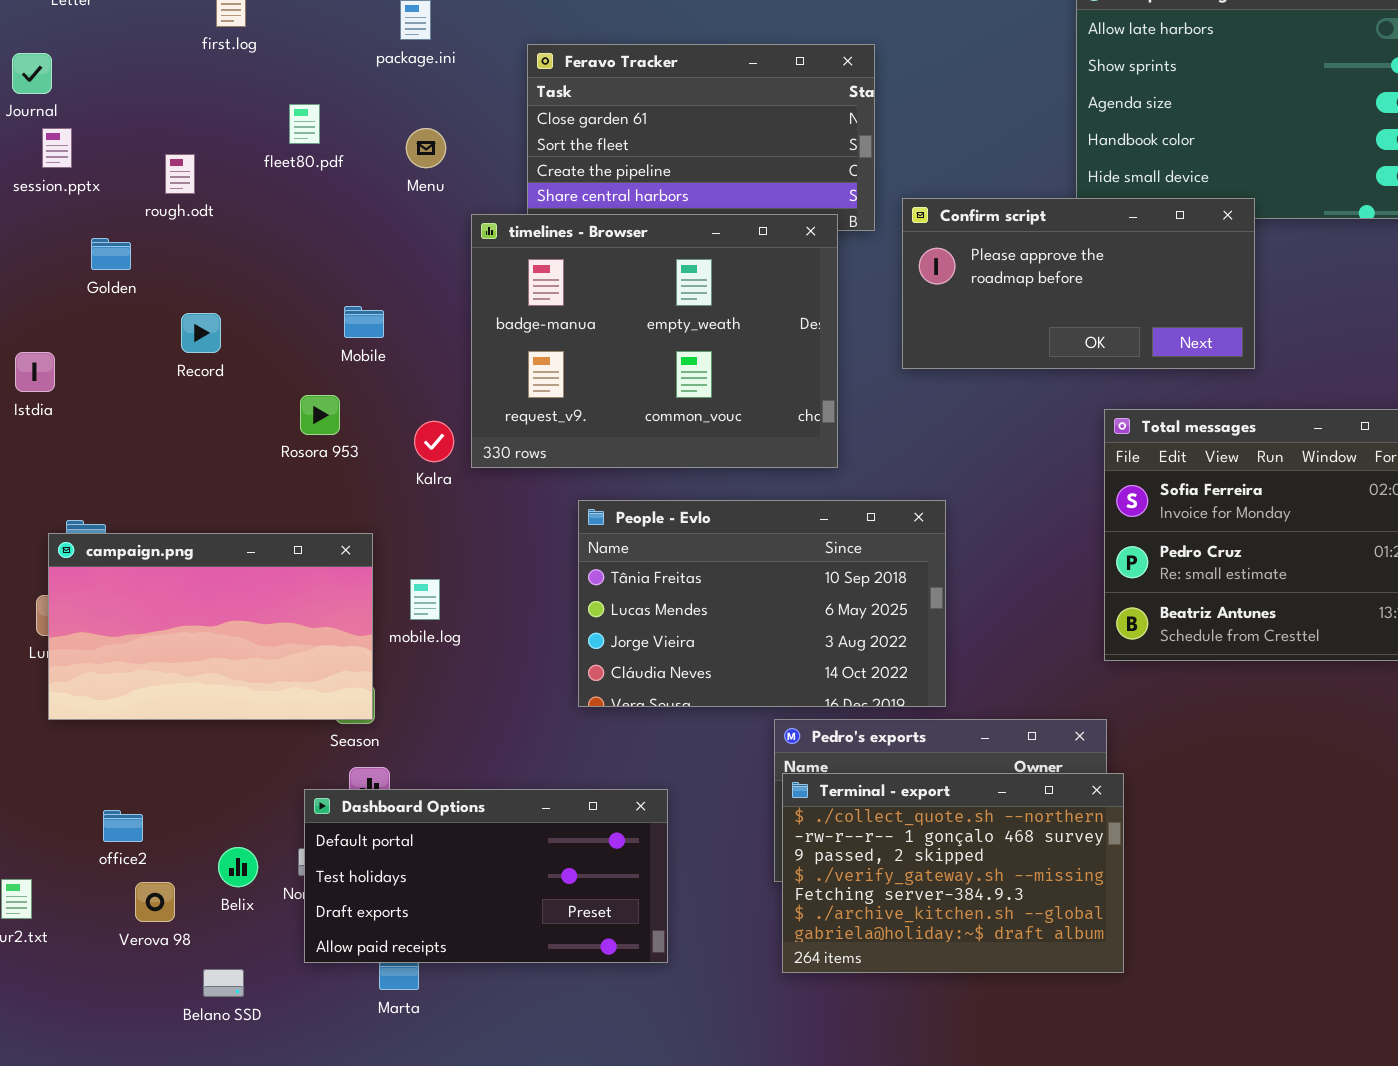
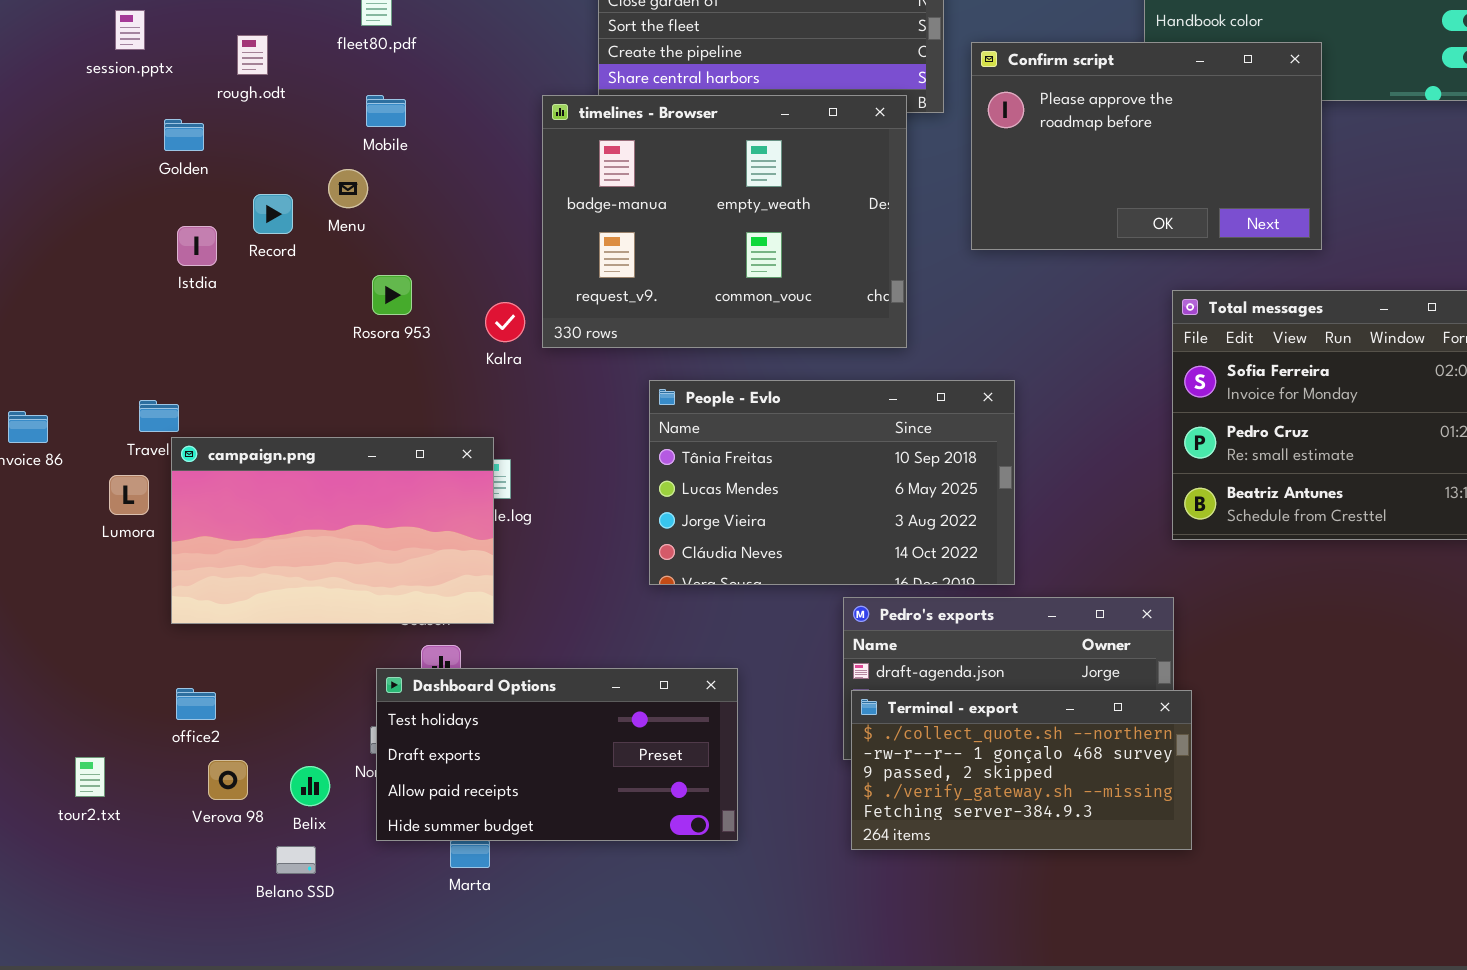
Menu: [406,128,446,168] -> [328,169,368,208], moved
Confirm script: [902,198,1255,369] -> [971,42,1322,250], resized
Mobile: [344,306,384,338] -> [366,95,406,127], moved
Istdia: [15,352,55,392] -> [177,226,217,266], moved
campaign.png: [48,533,373,720] -> [171,437,494,624], moved
Terminal - export: [782,773,1124,973] -> [851,690,1192,850], resized
Dashboard Options: [304,789,668,963] -> [376,668,738,841], scrolled down 1 row
Belix: [218,847,258,887] -> [290,766,330,806], moved

